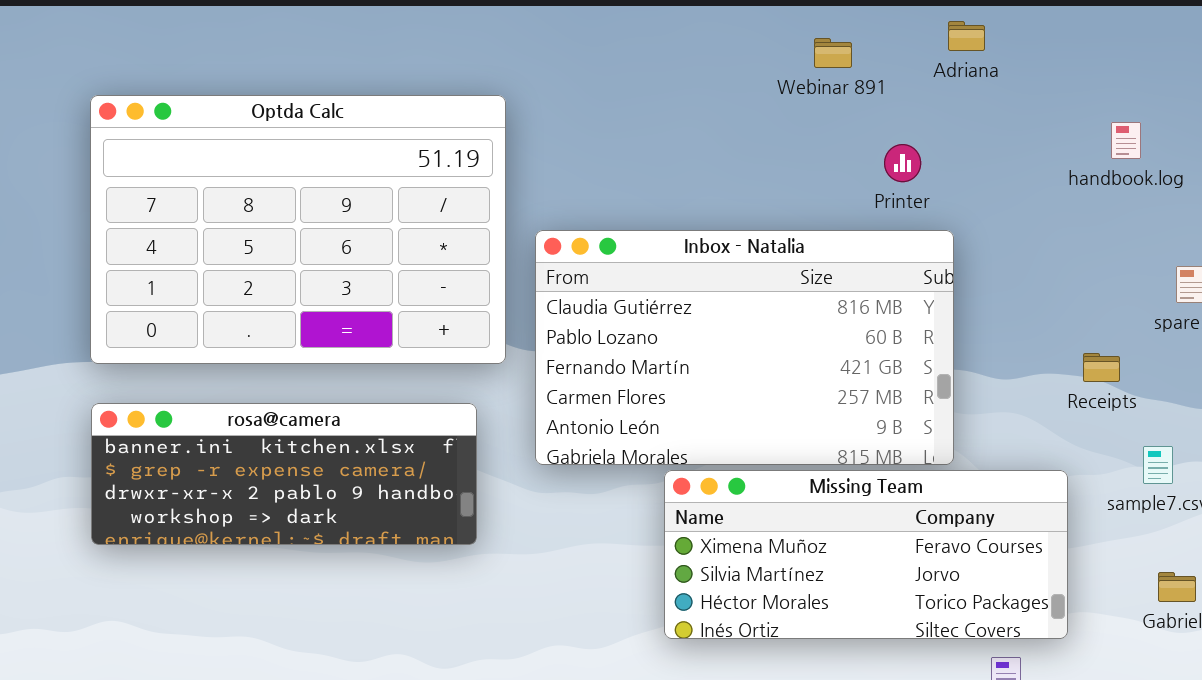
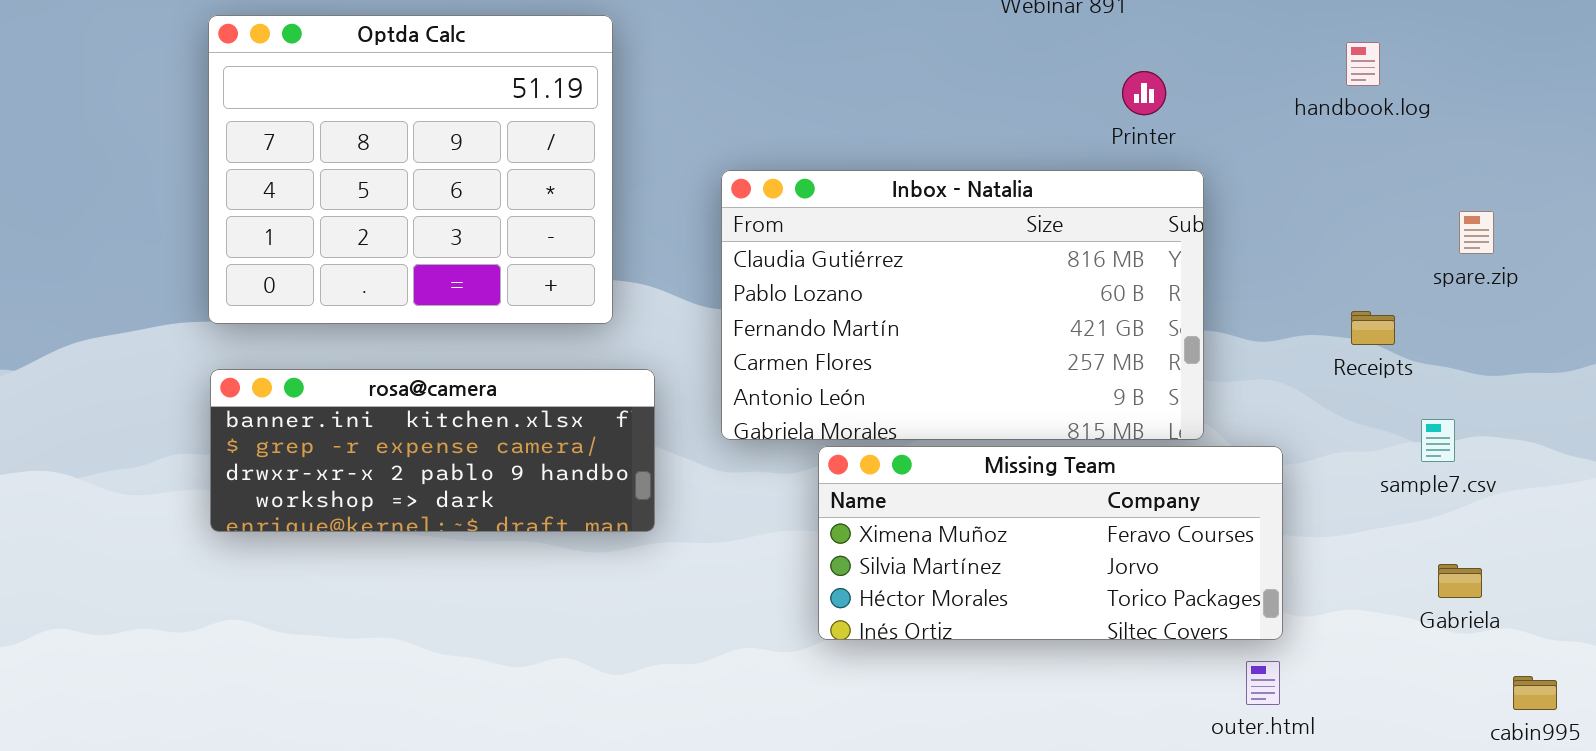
Optda Calc: [90,95,506,364] -> [208,15,613,324], resized
handbook.log: [1111,122,1141,159] -> [1346,42,1380,86], moved
Missing Team: [664,470,1068,639] -> [818,446,1283,640], moved

